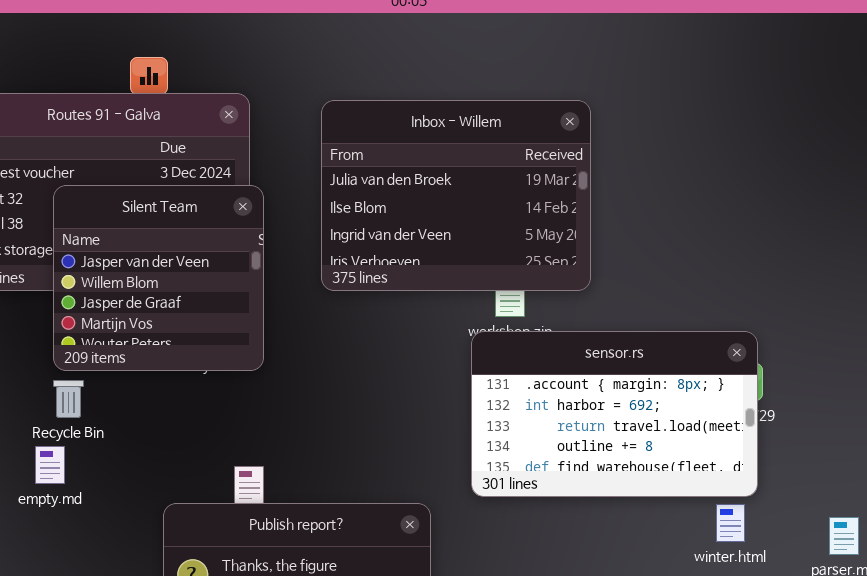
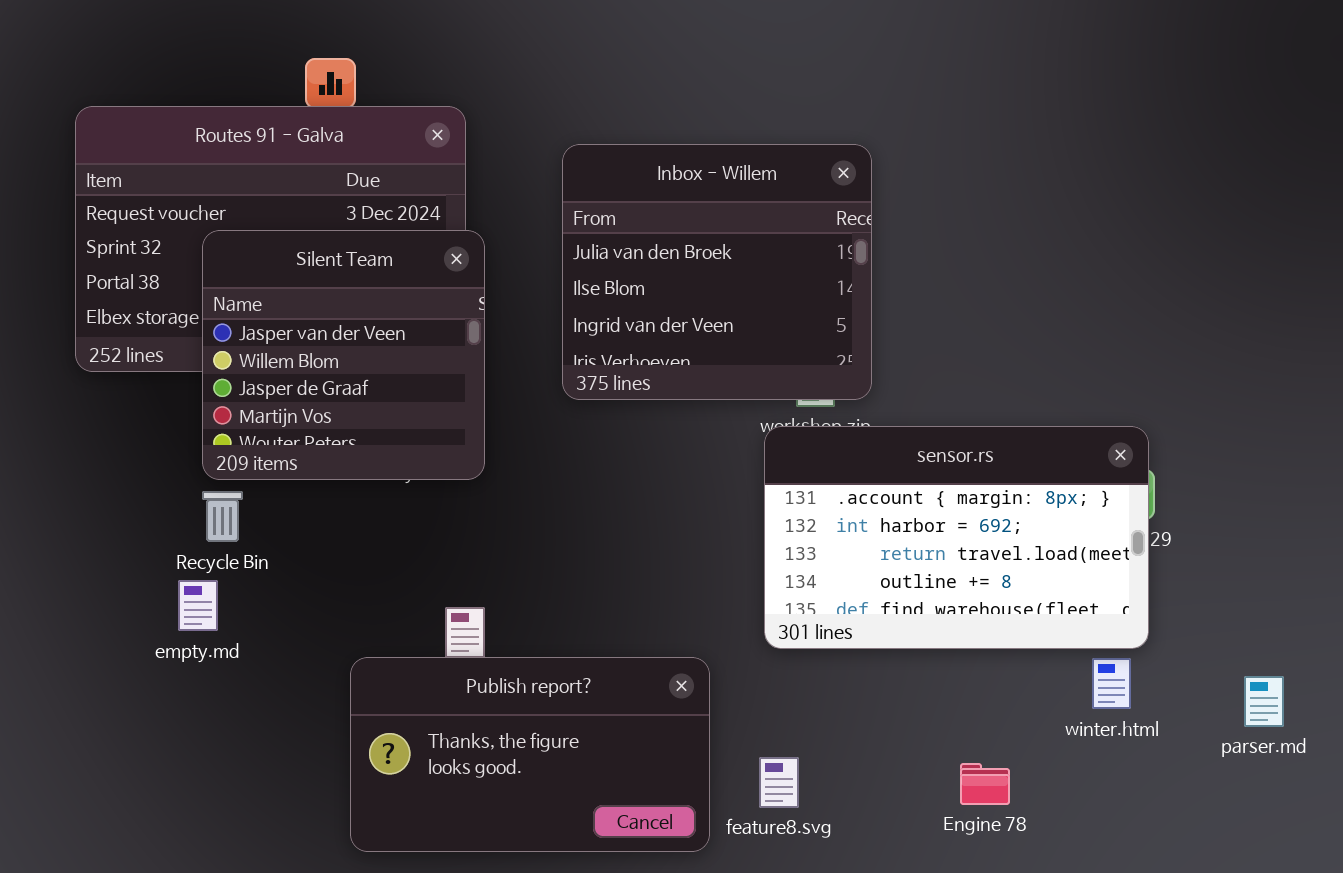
Inbox - Willem: [321,100,591,291] -> [562,144,872,400], moved, resized

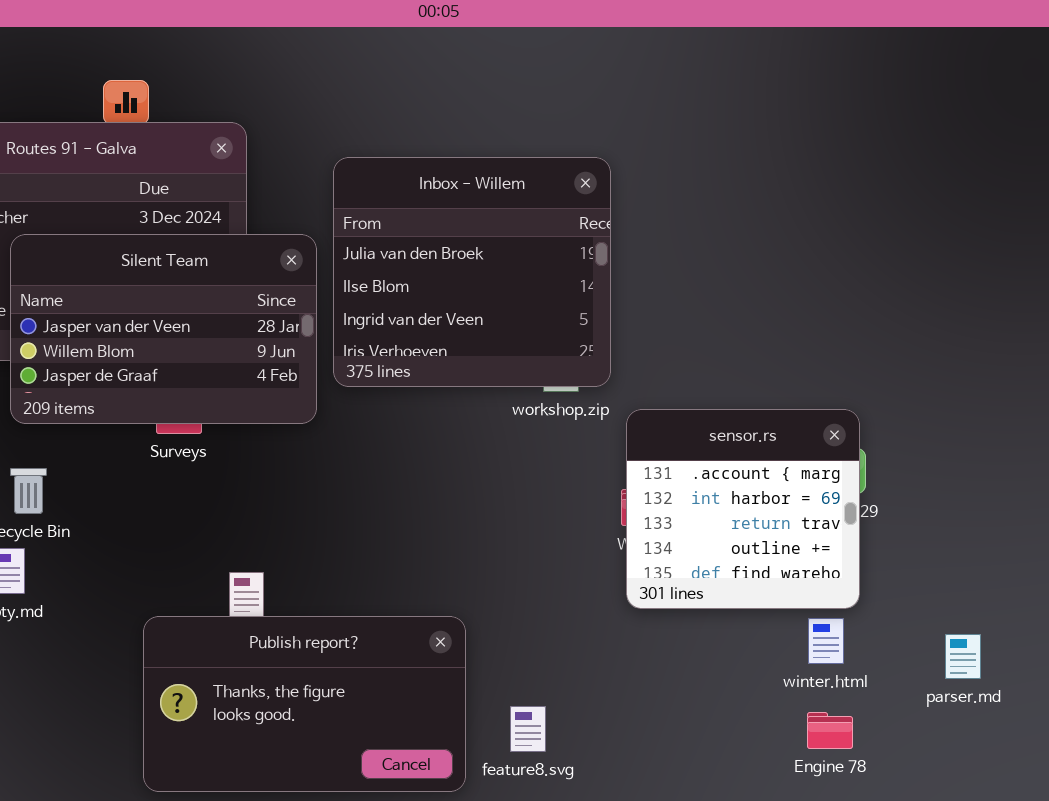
Silent Team: [202,230,485,480] -> [10,234,317,424], resized
sensor.rs: [764,426,1149,649] -> [626,409,860,609], resized
Engine 78: [960,763,1010,805] -> [807,712,853,749], moved

